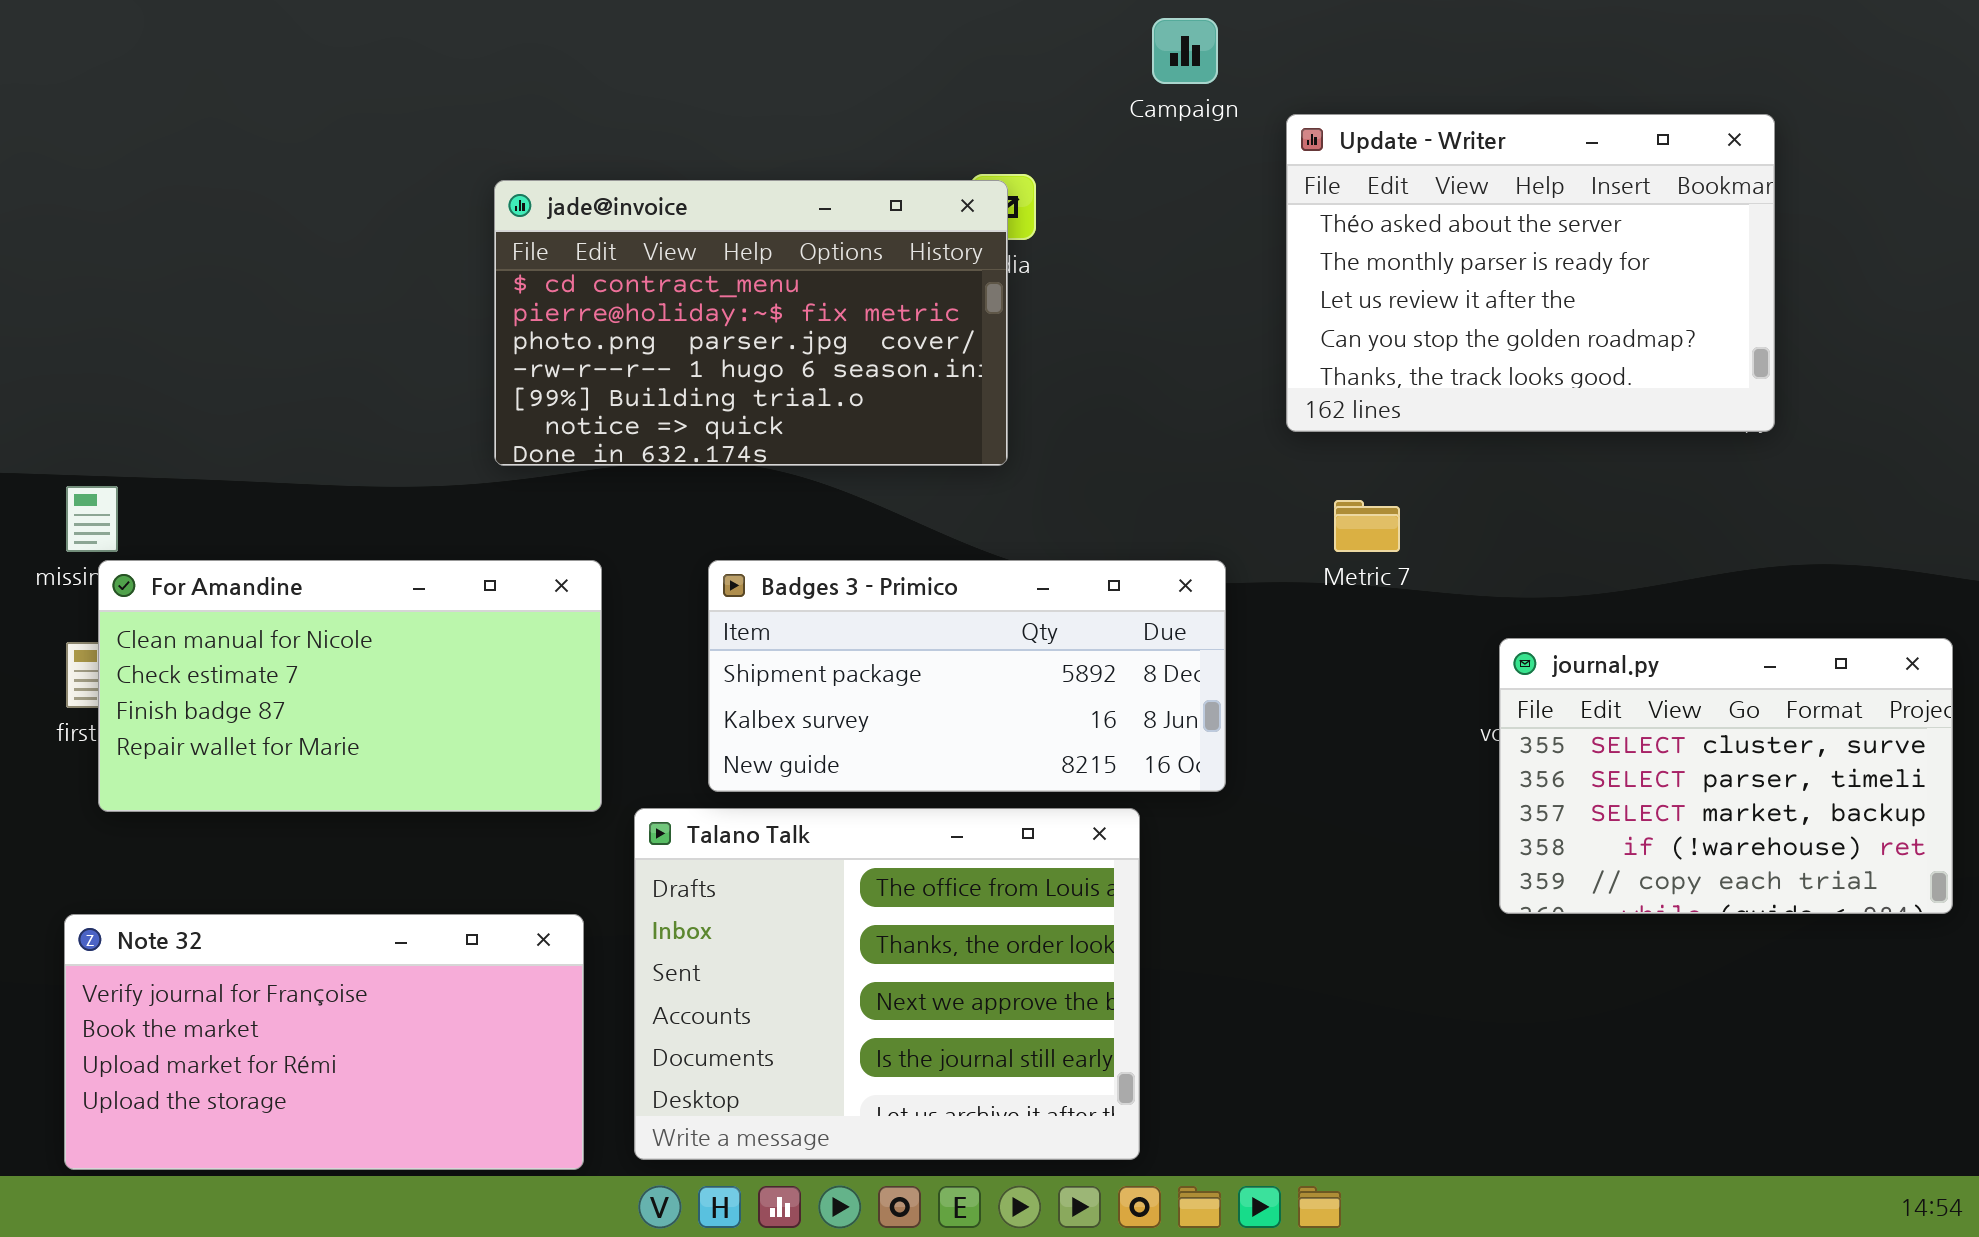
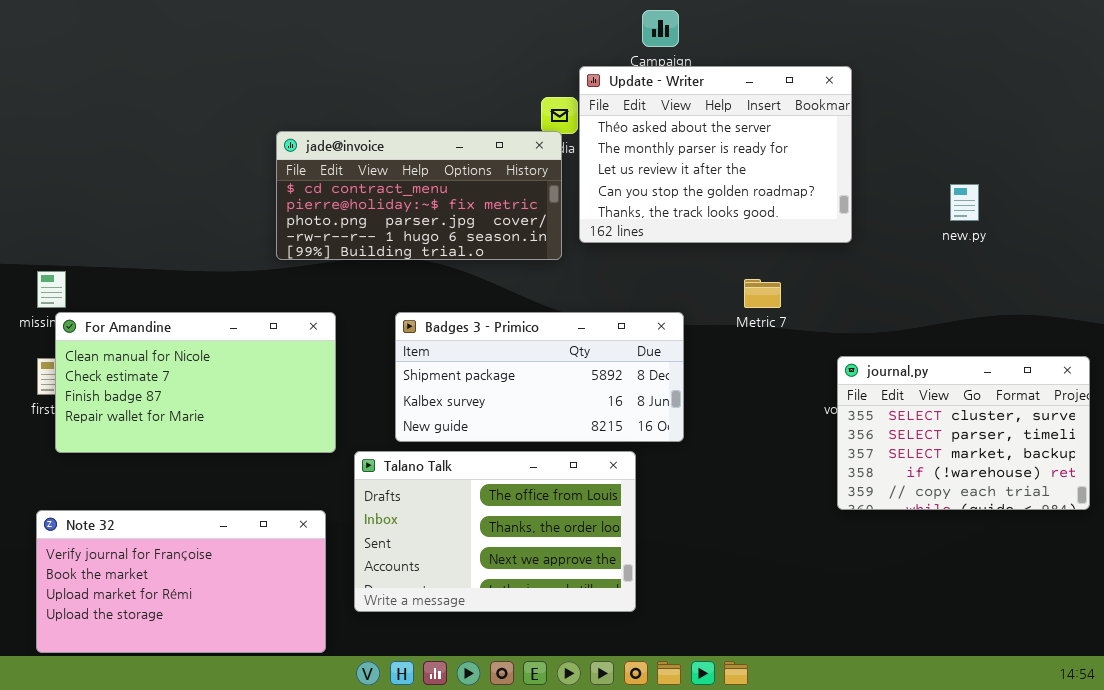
Update - Writer: [1286,114,1775,432] -> [579,66,852,243], moved
jade@invoice: [494,180,1008,466] -> [276,131,562,260], resized
Talano Talk: [634,808,1140,1160] -> [354,451,636,612], resized

